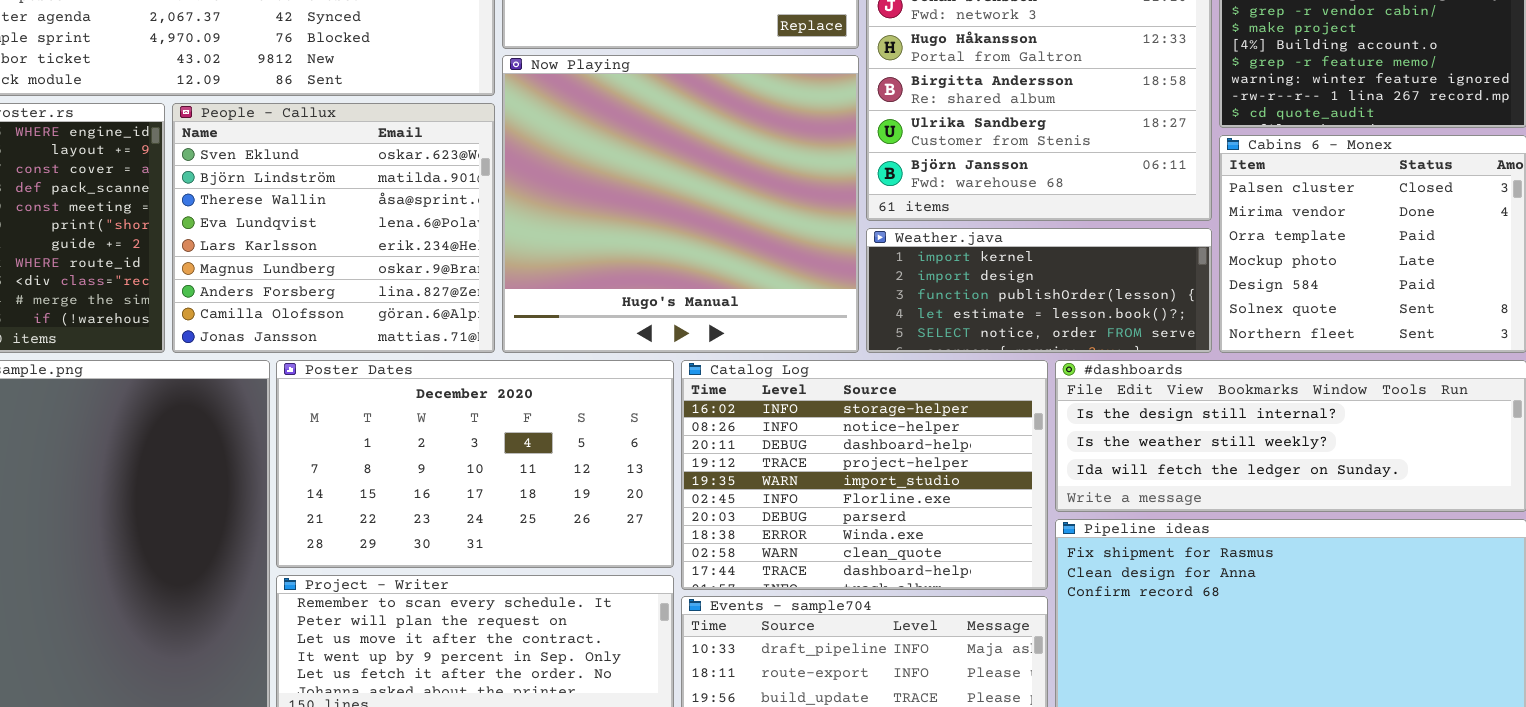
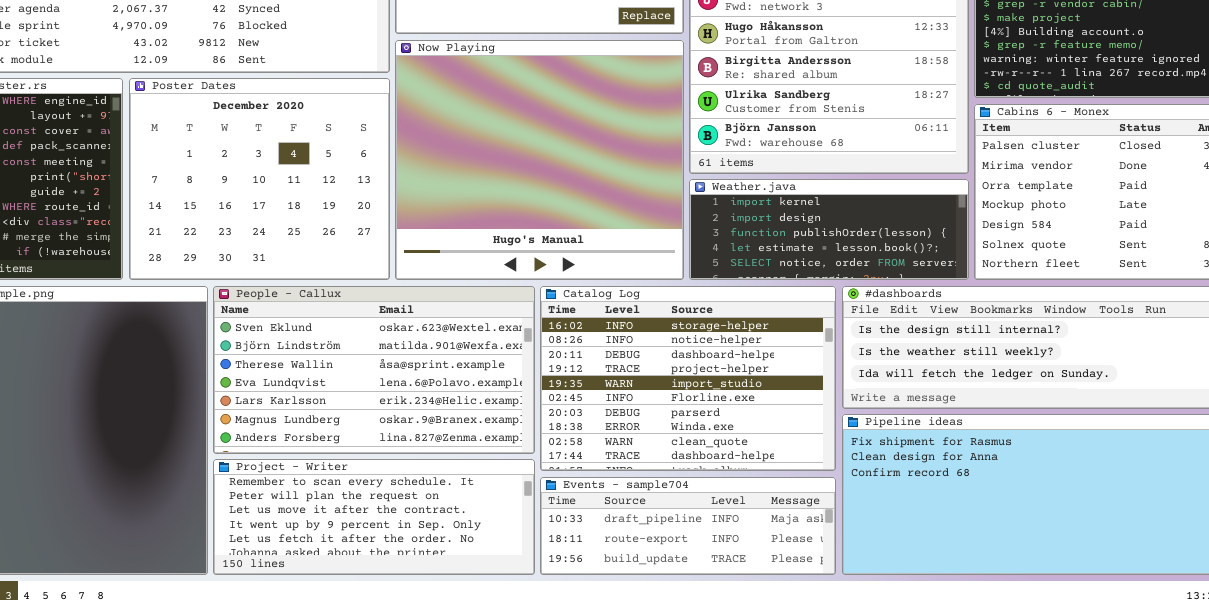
People - Callux: [172,103,495,353] -> [213,286,535,454], moved, resized
Poster Dates: [276,360,674,568] -> [129,78,390,280], moved, resized

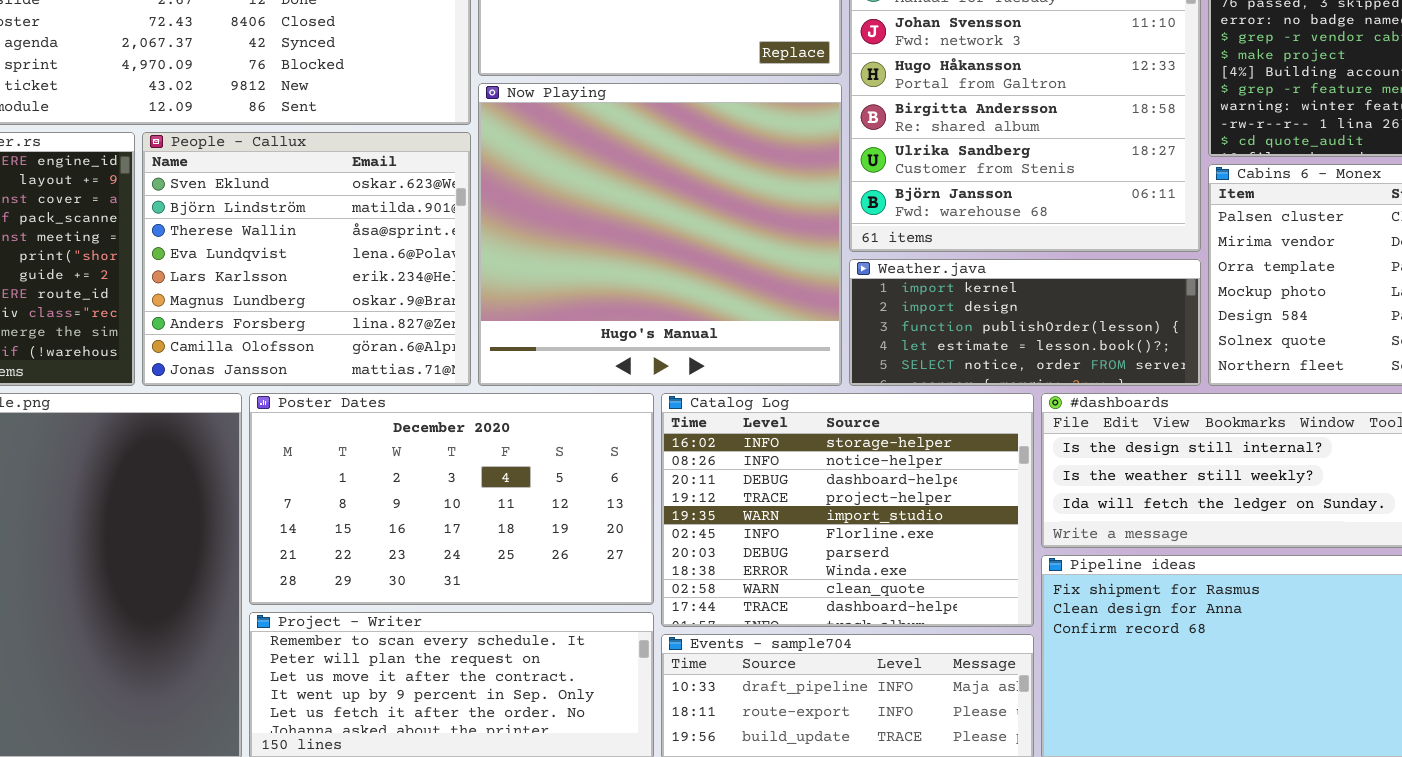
Poster Dates: [129,78,390,280] -> [249,393,654,605], moved, resized
People - Callux: [213,286,535,454] -> [142,132,471,386], moved, resized

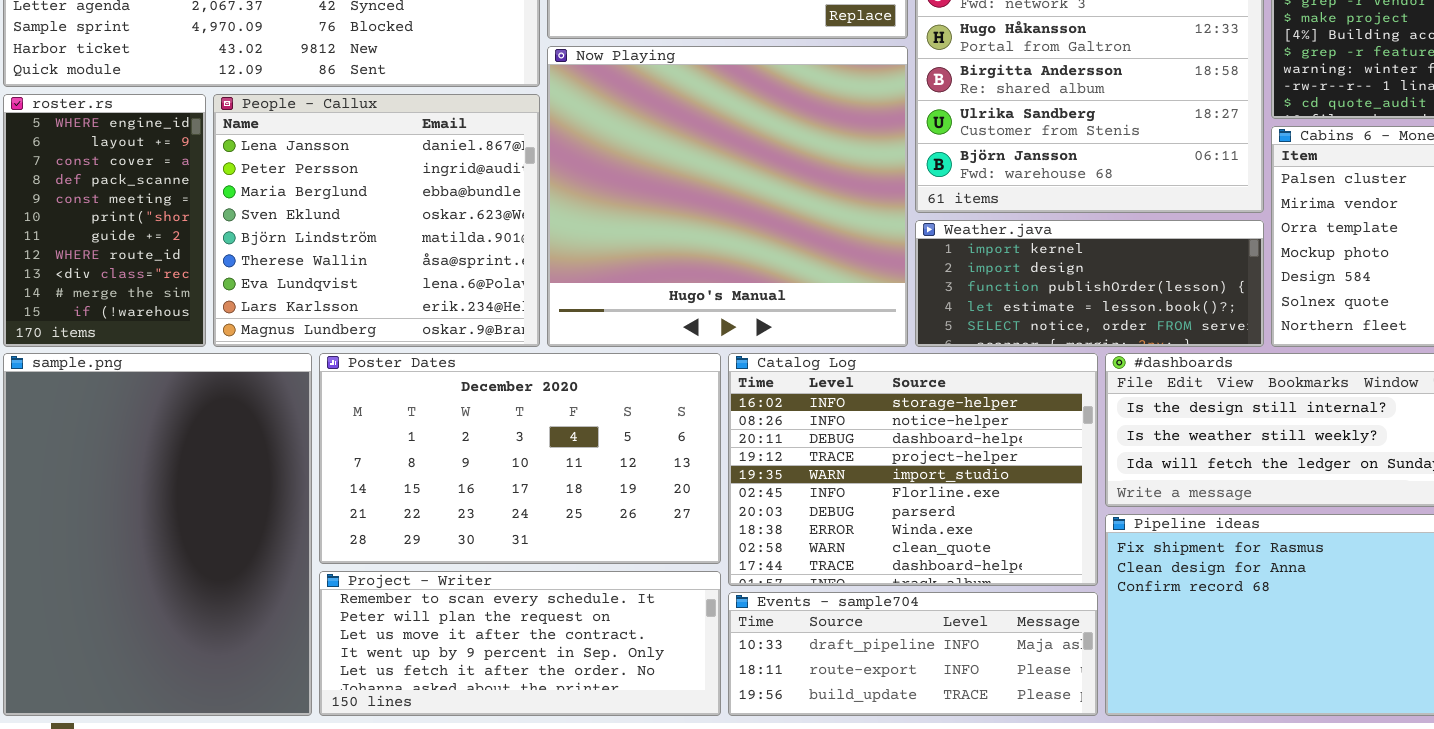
People - Callux: [142,132,471,386] -> [213,94,540,347], scrolled up 3 rows

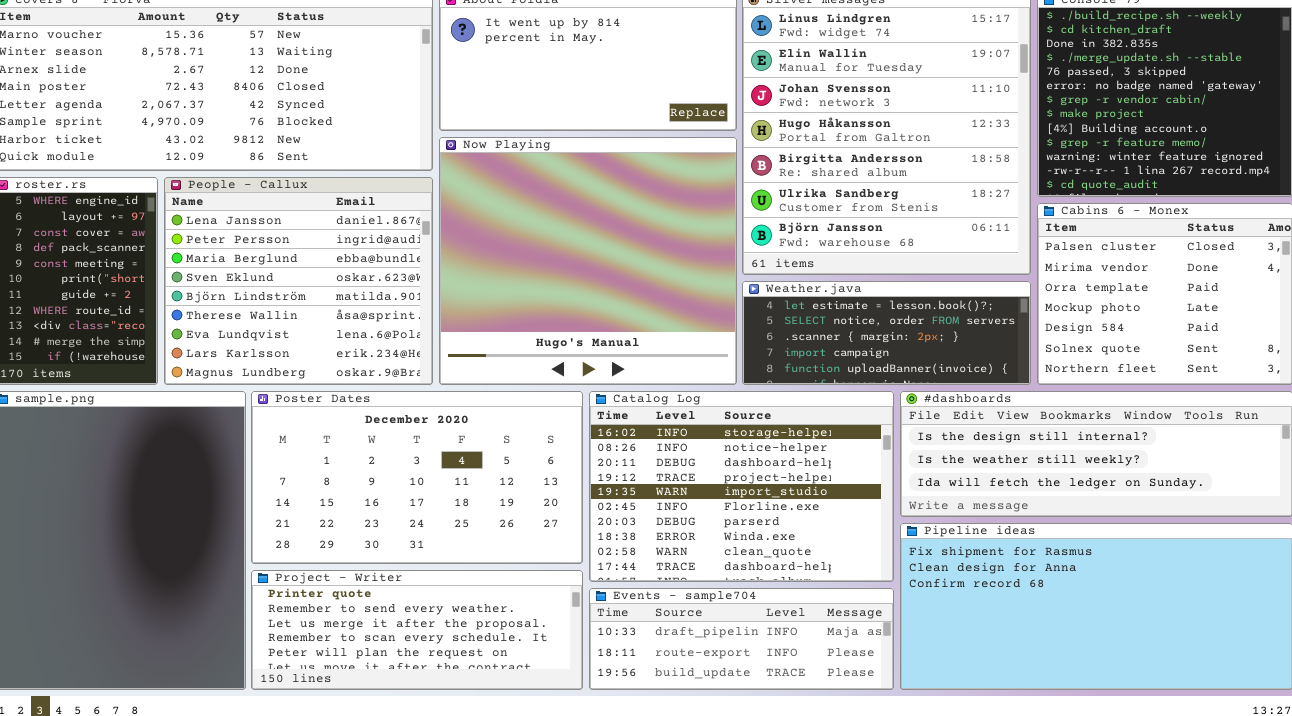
Weather.java: [915,220,1264,347] -> [742,281,1031,385], scrolled down 3 rows
Project - Writer: [319,571,721,716] -> [251,570,583,690], scrolled up 3 rows

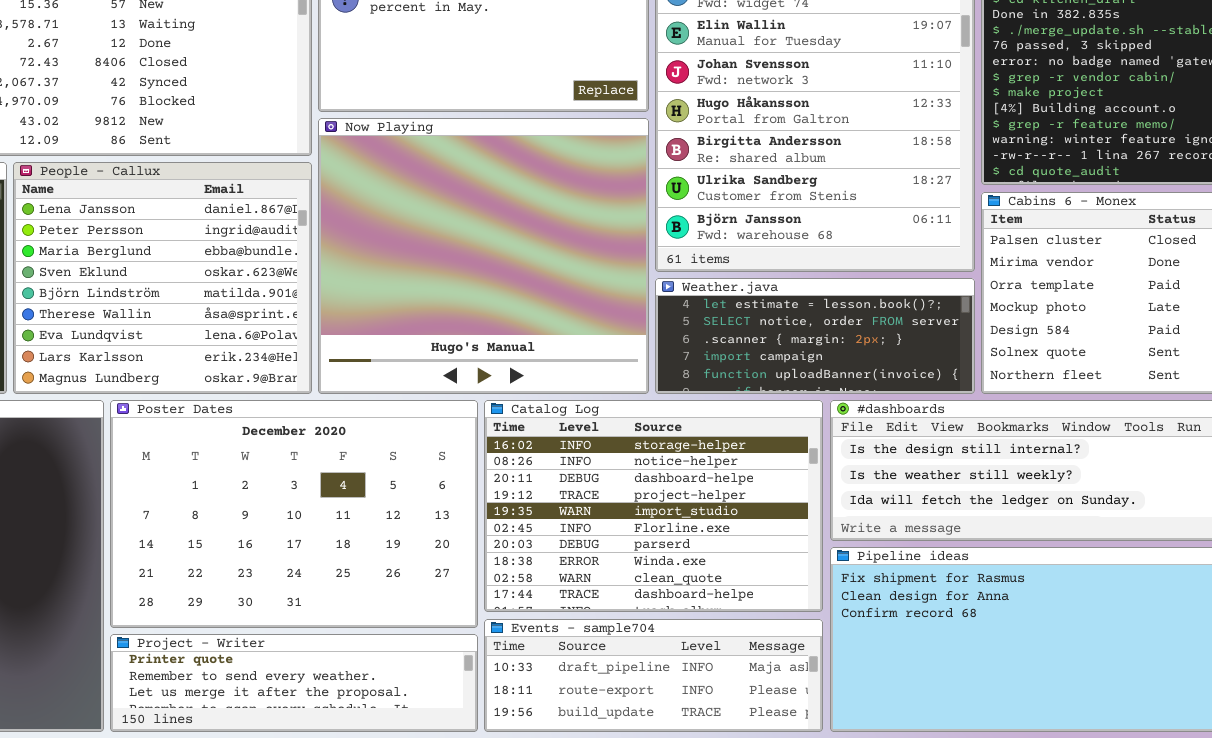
Poster Dates: [251,391,583,564] -> [110,400,478,628], resized
Project - Writer: [251,570,583,690] -> [110,634,478,732], resized

